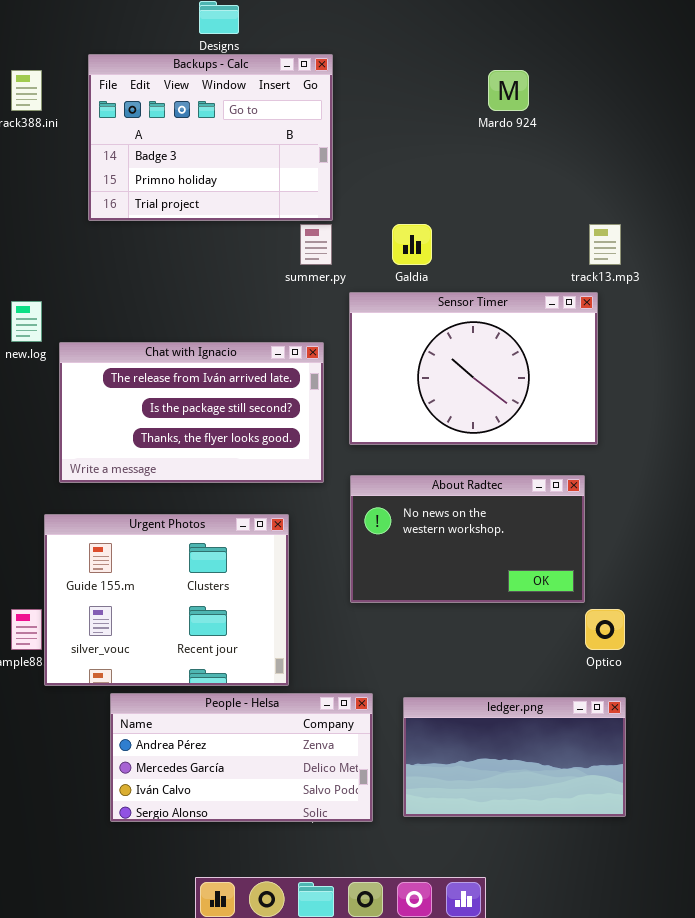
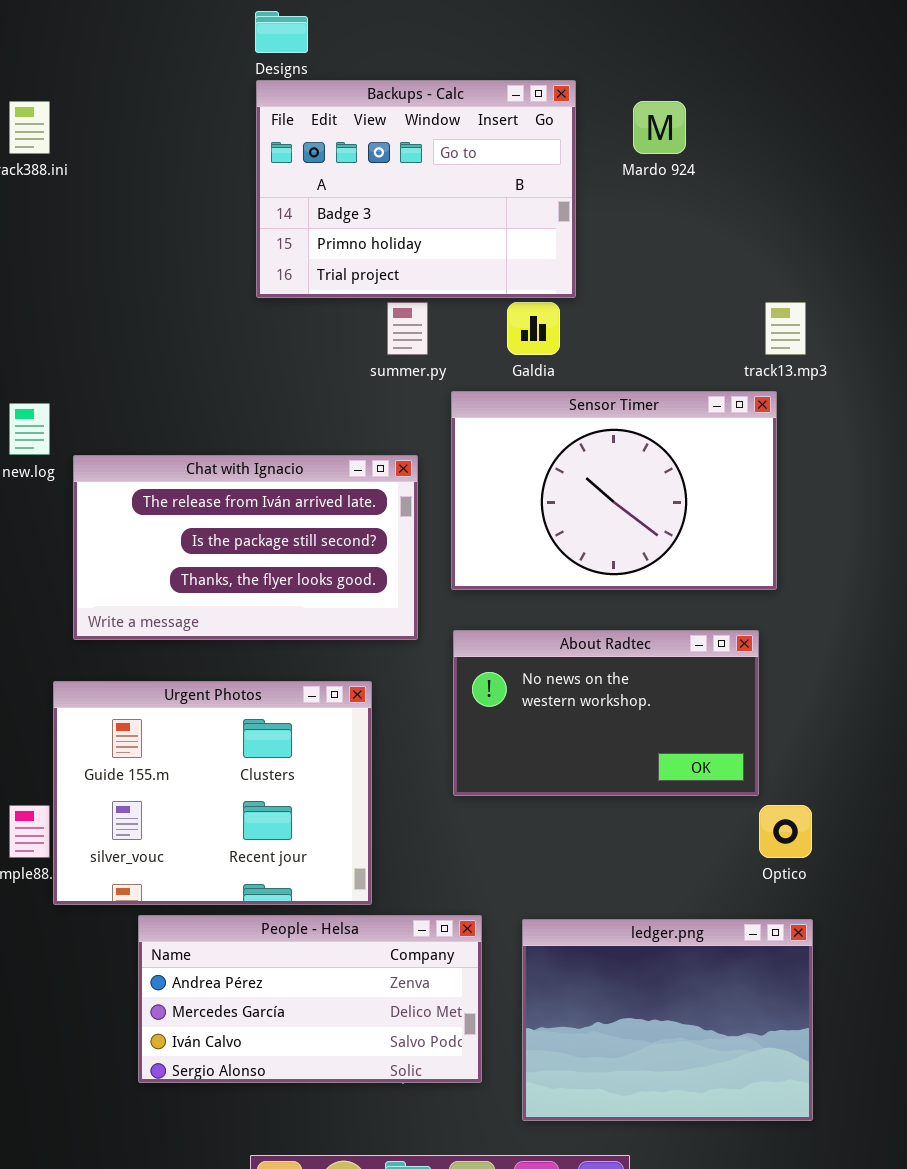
Backups - Calc: [88,54,333,221] -> [256,80,576,298], moved
ledger.png: [403,697,626,817] -> [522,919,813,1121], resized

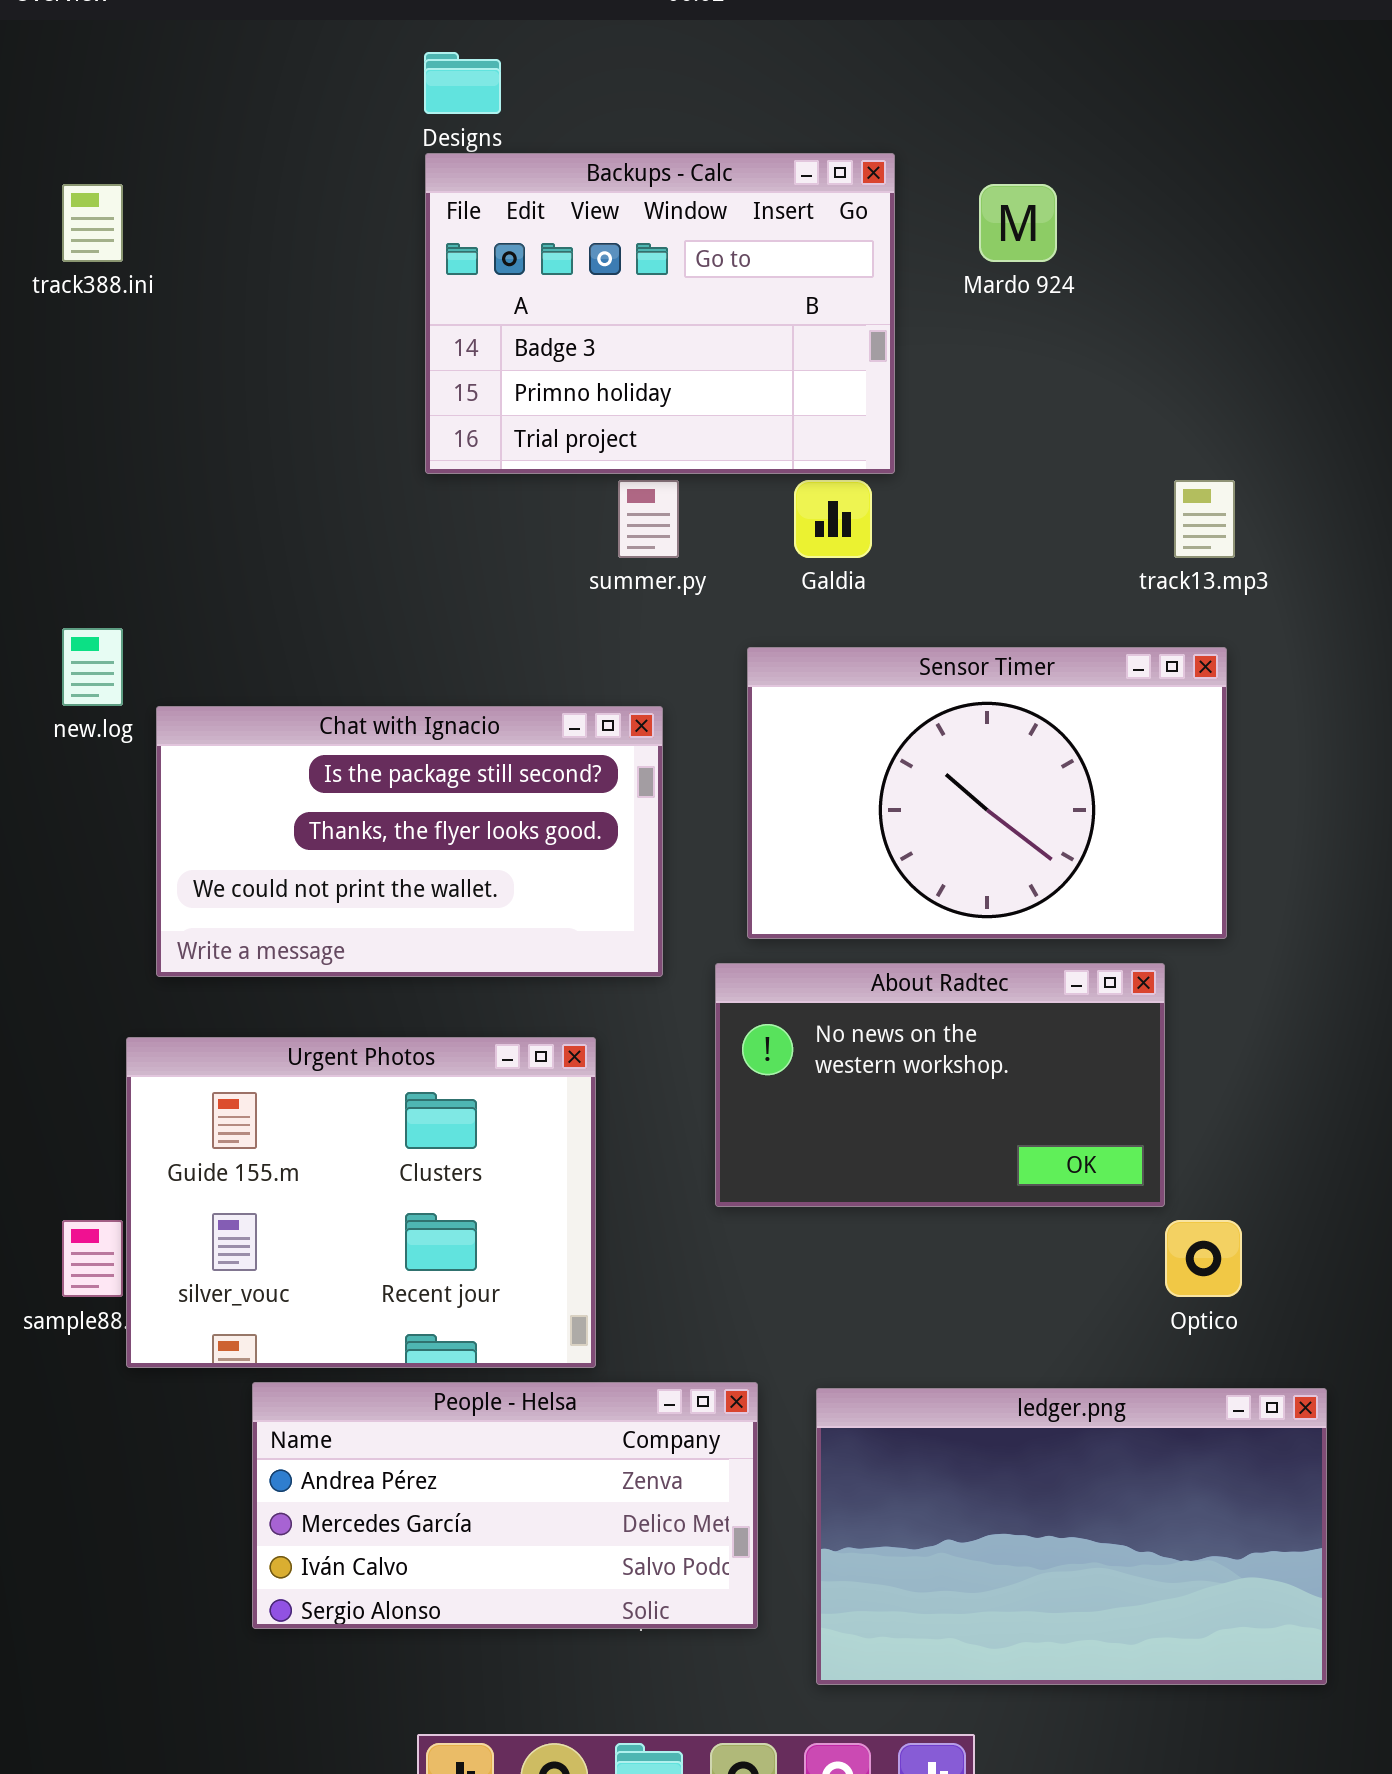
Sensor Timer: [451,391,777,590] -> [747,647,1227,939], moved
Chat with Ignacio: [73,455,418,640] -> [156,706,663,977], scrolled down 1 row
ledger.png: [522,919,813,1121] -> [816,1388,1327,1685], resized

